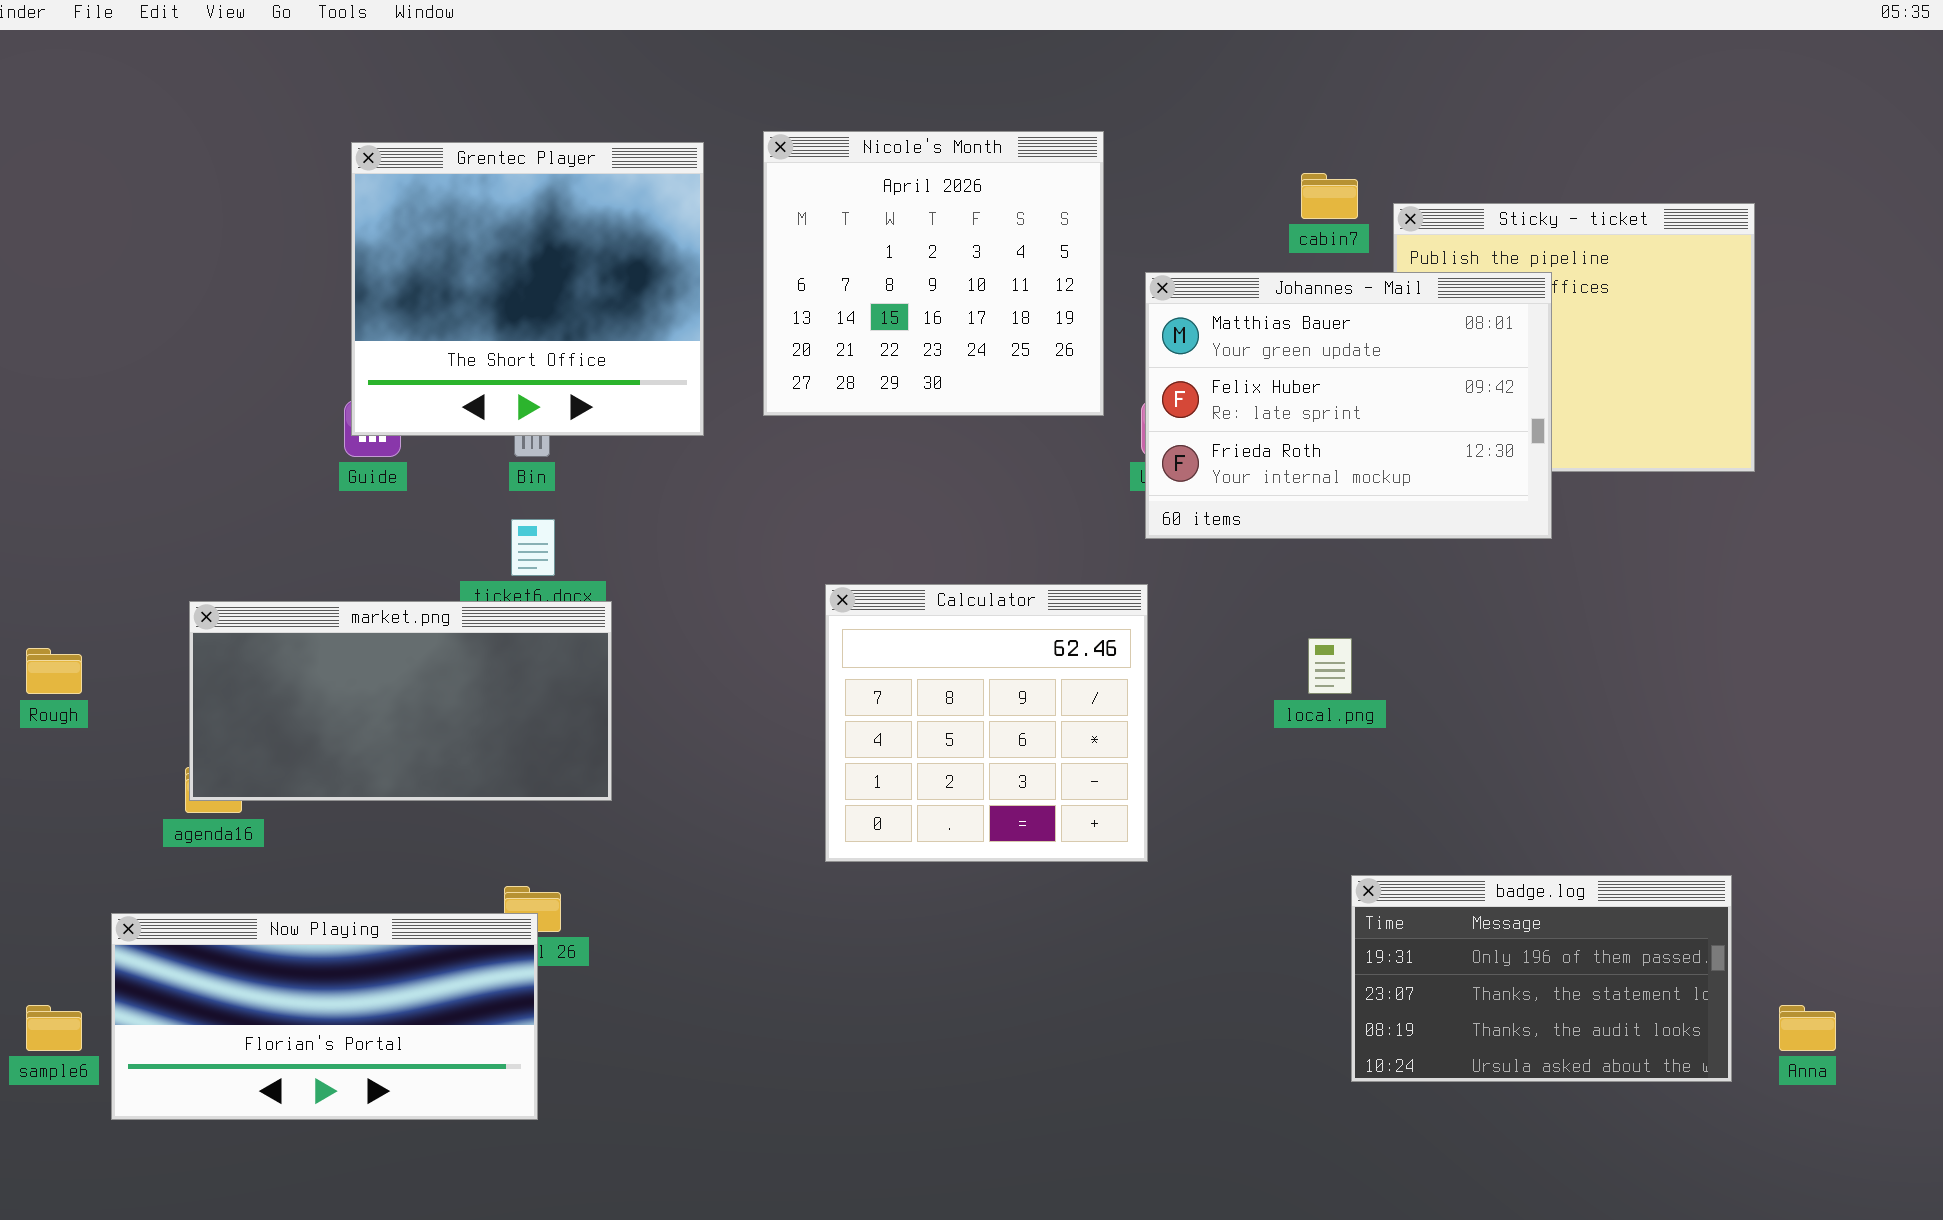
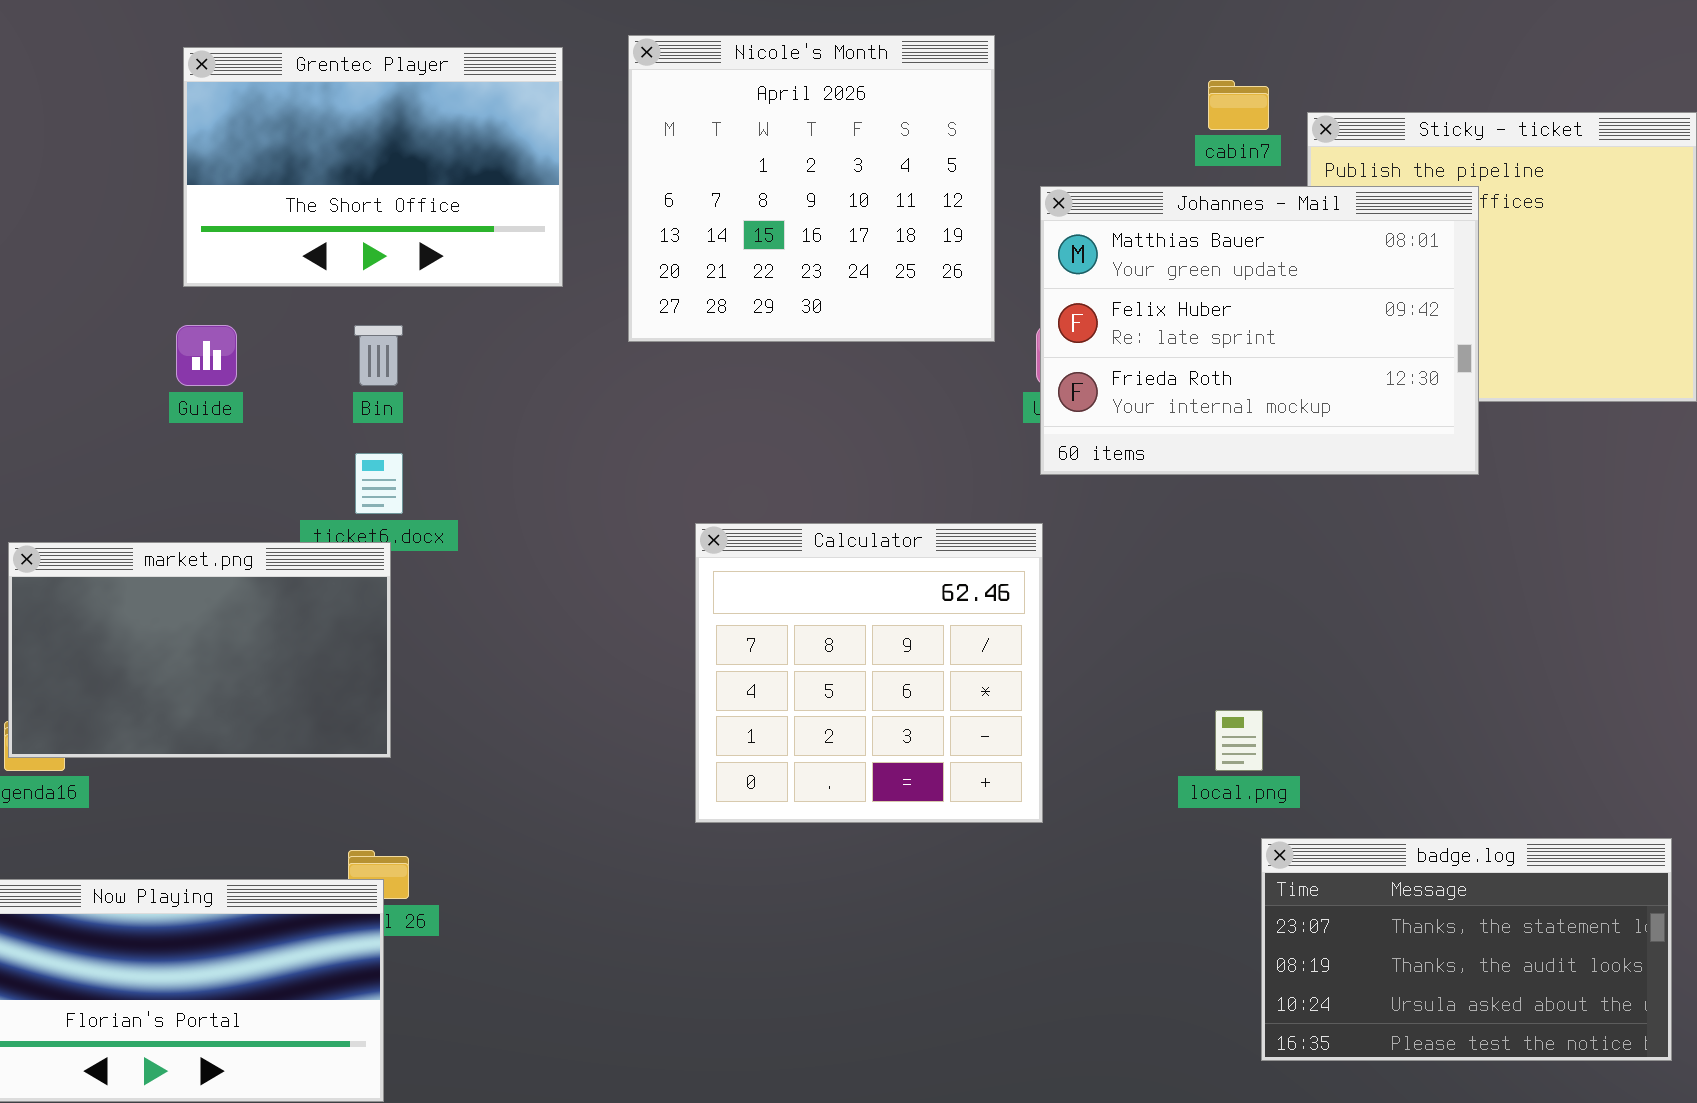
Grentec Player: [351,142,704,436] -> [183,47,563,287], resized
market.png: [189,601,612,801] -> [8,542,391,758], resized
local.png: [1308,638,1352,694] -> [1215,710,1263,771], moved
badge.log: [1351,875,1732,1082] -> [1261,838,1672,1061], scrolled down 1 row

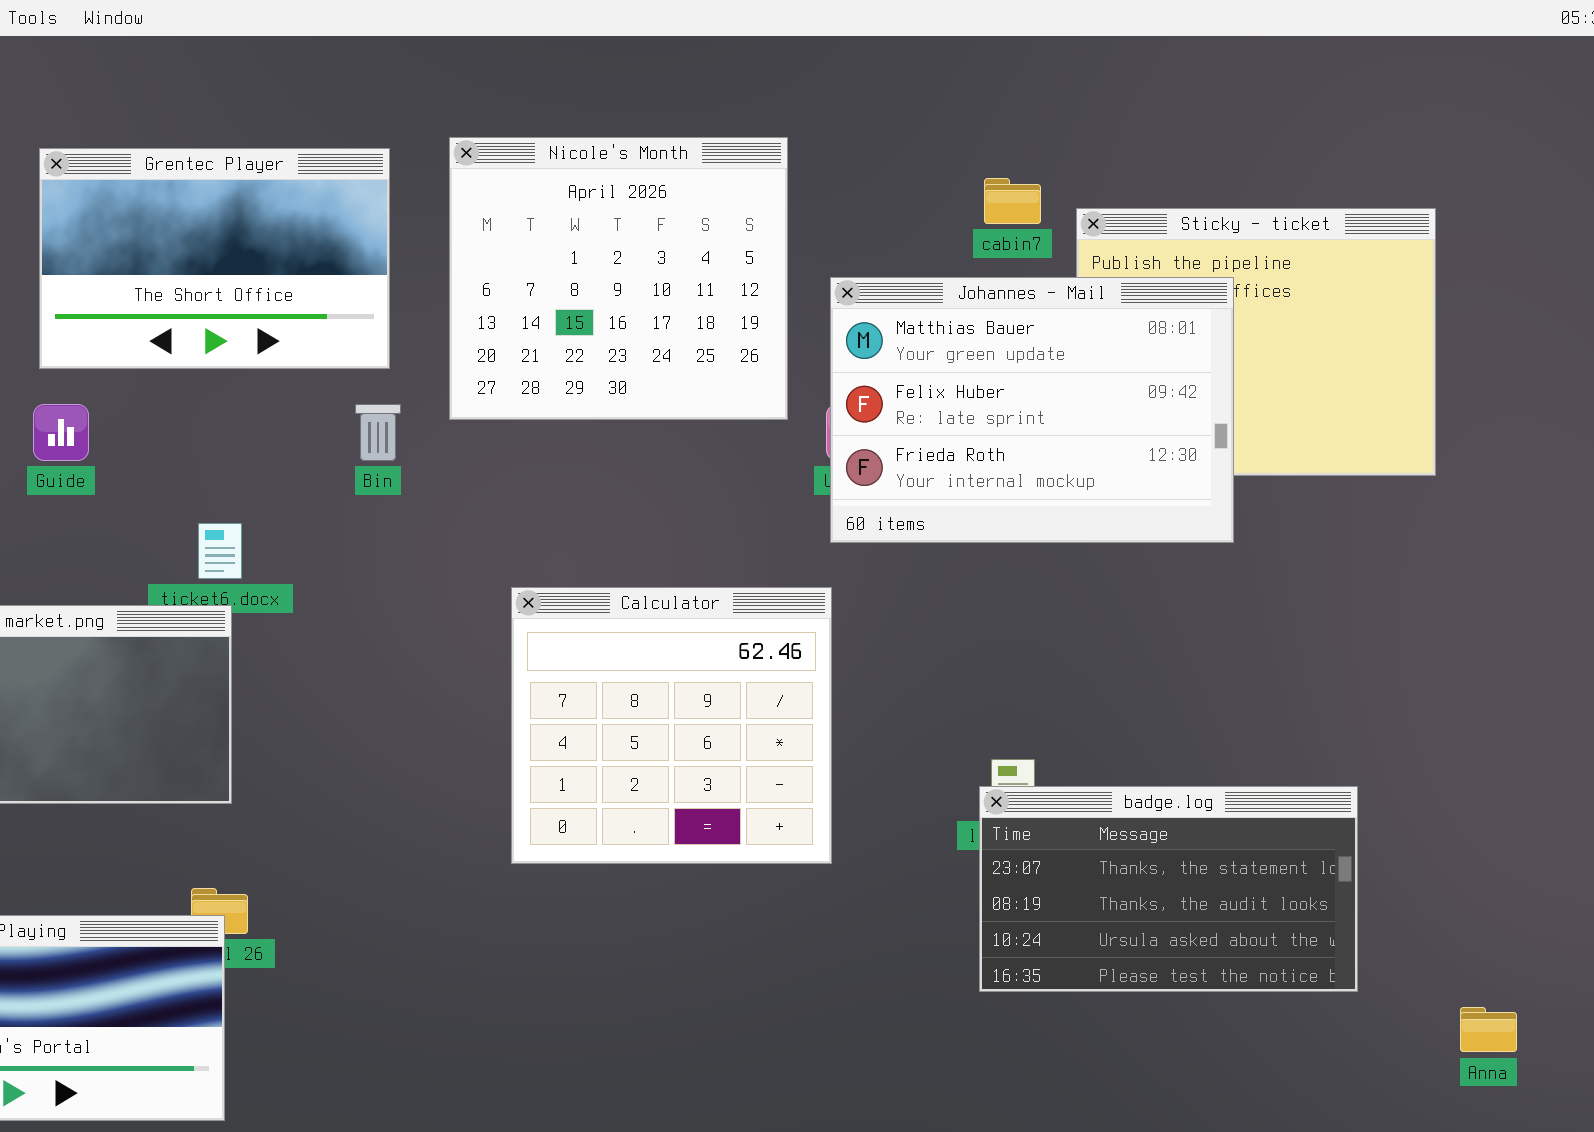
Bin: [354,325,403,386] -> [355,404,401,461], moved
badge.log: [1261,838,1672,1061] -> [979,786,1358,992], moved

